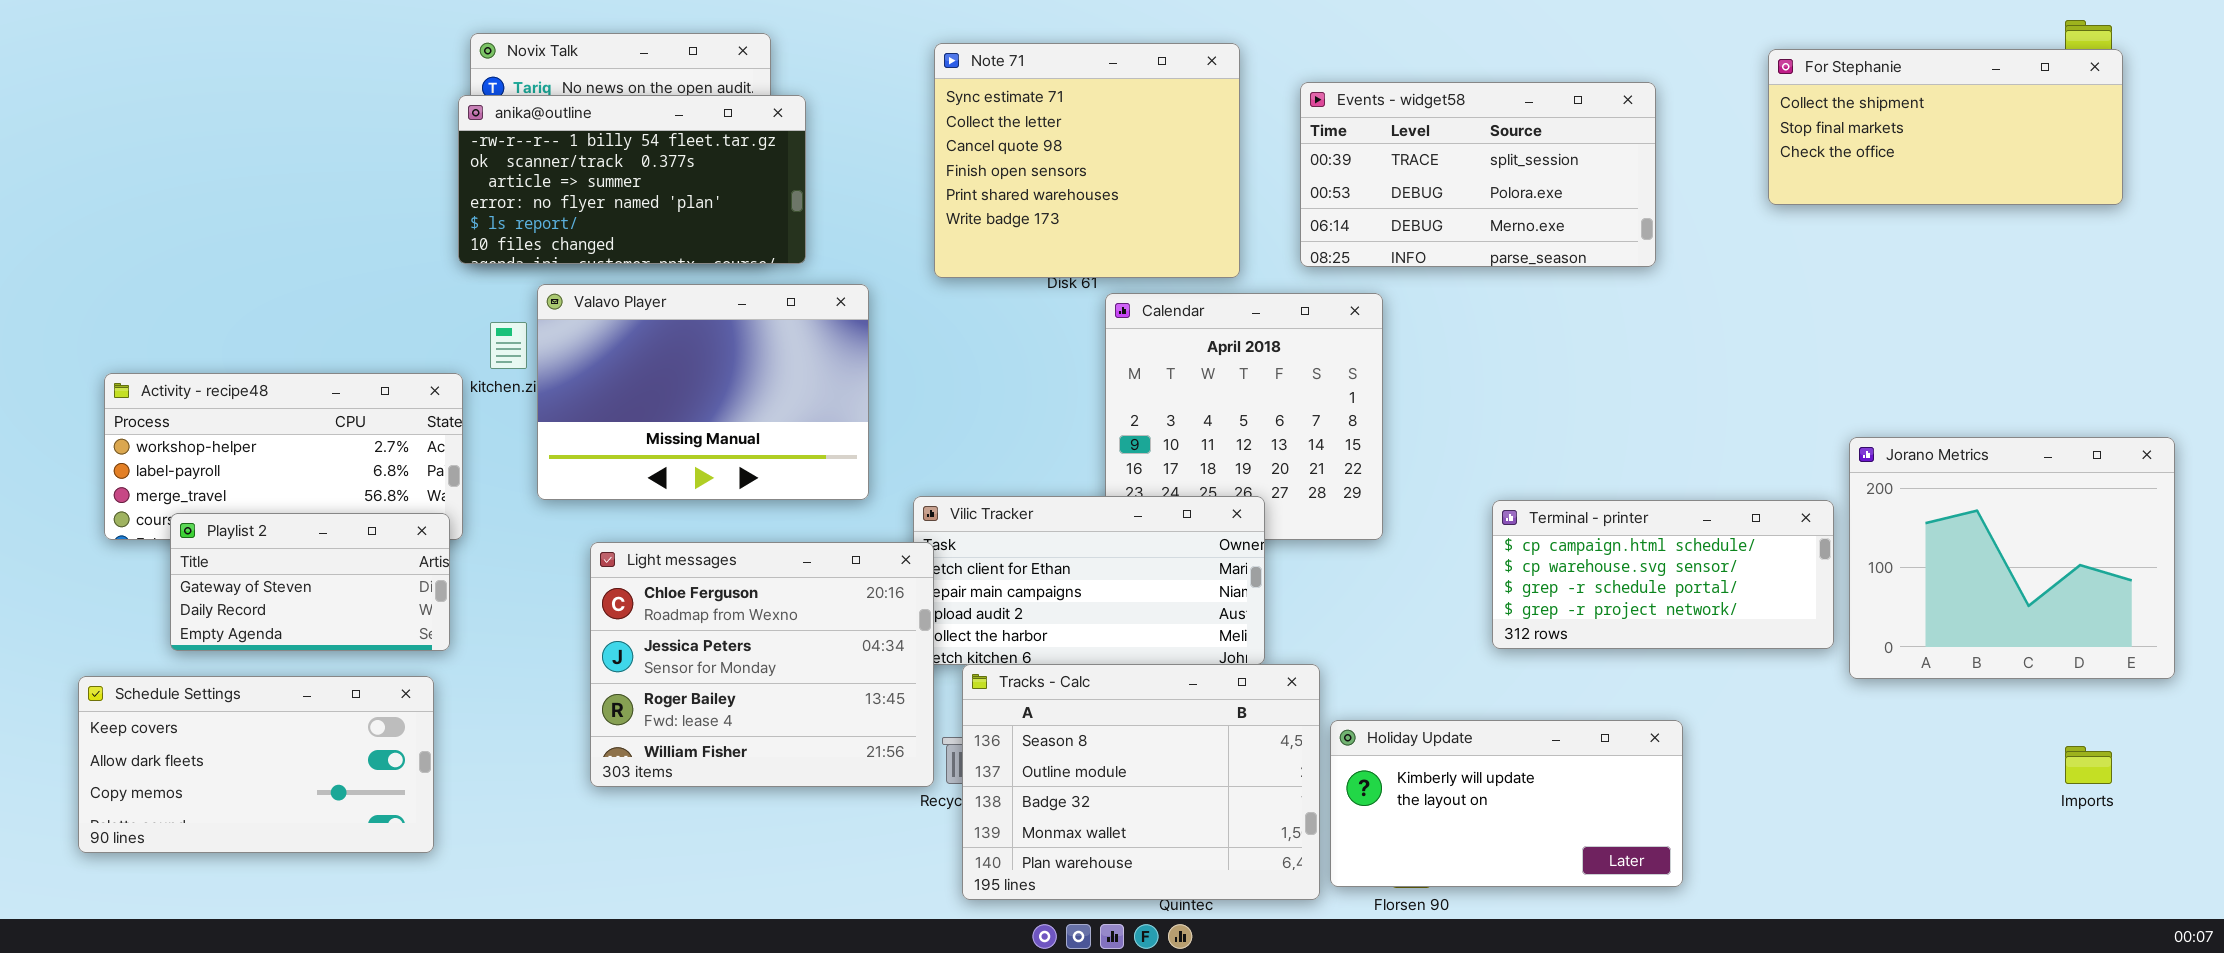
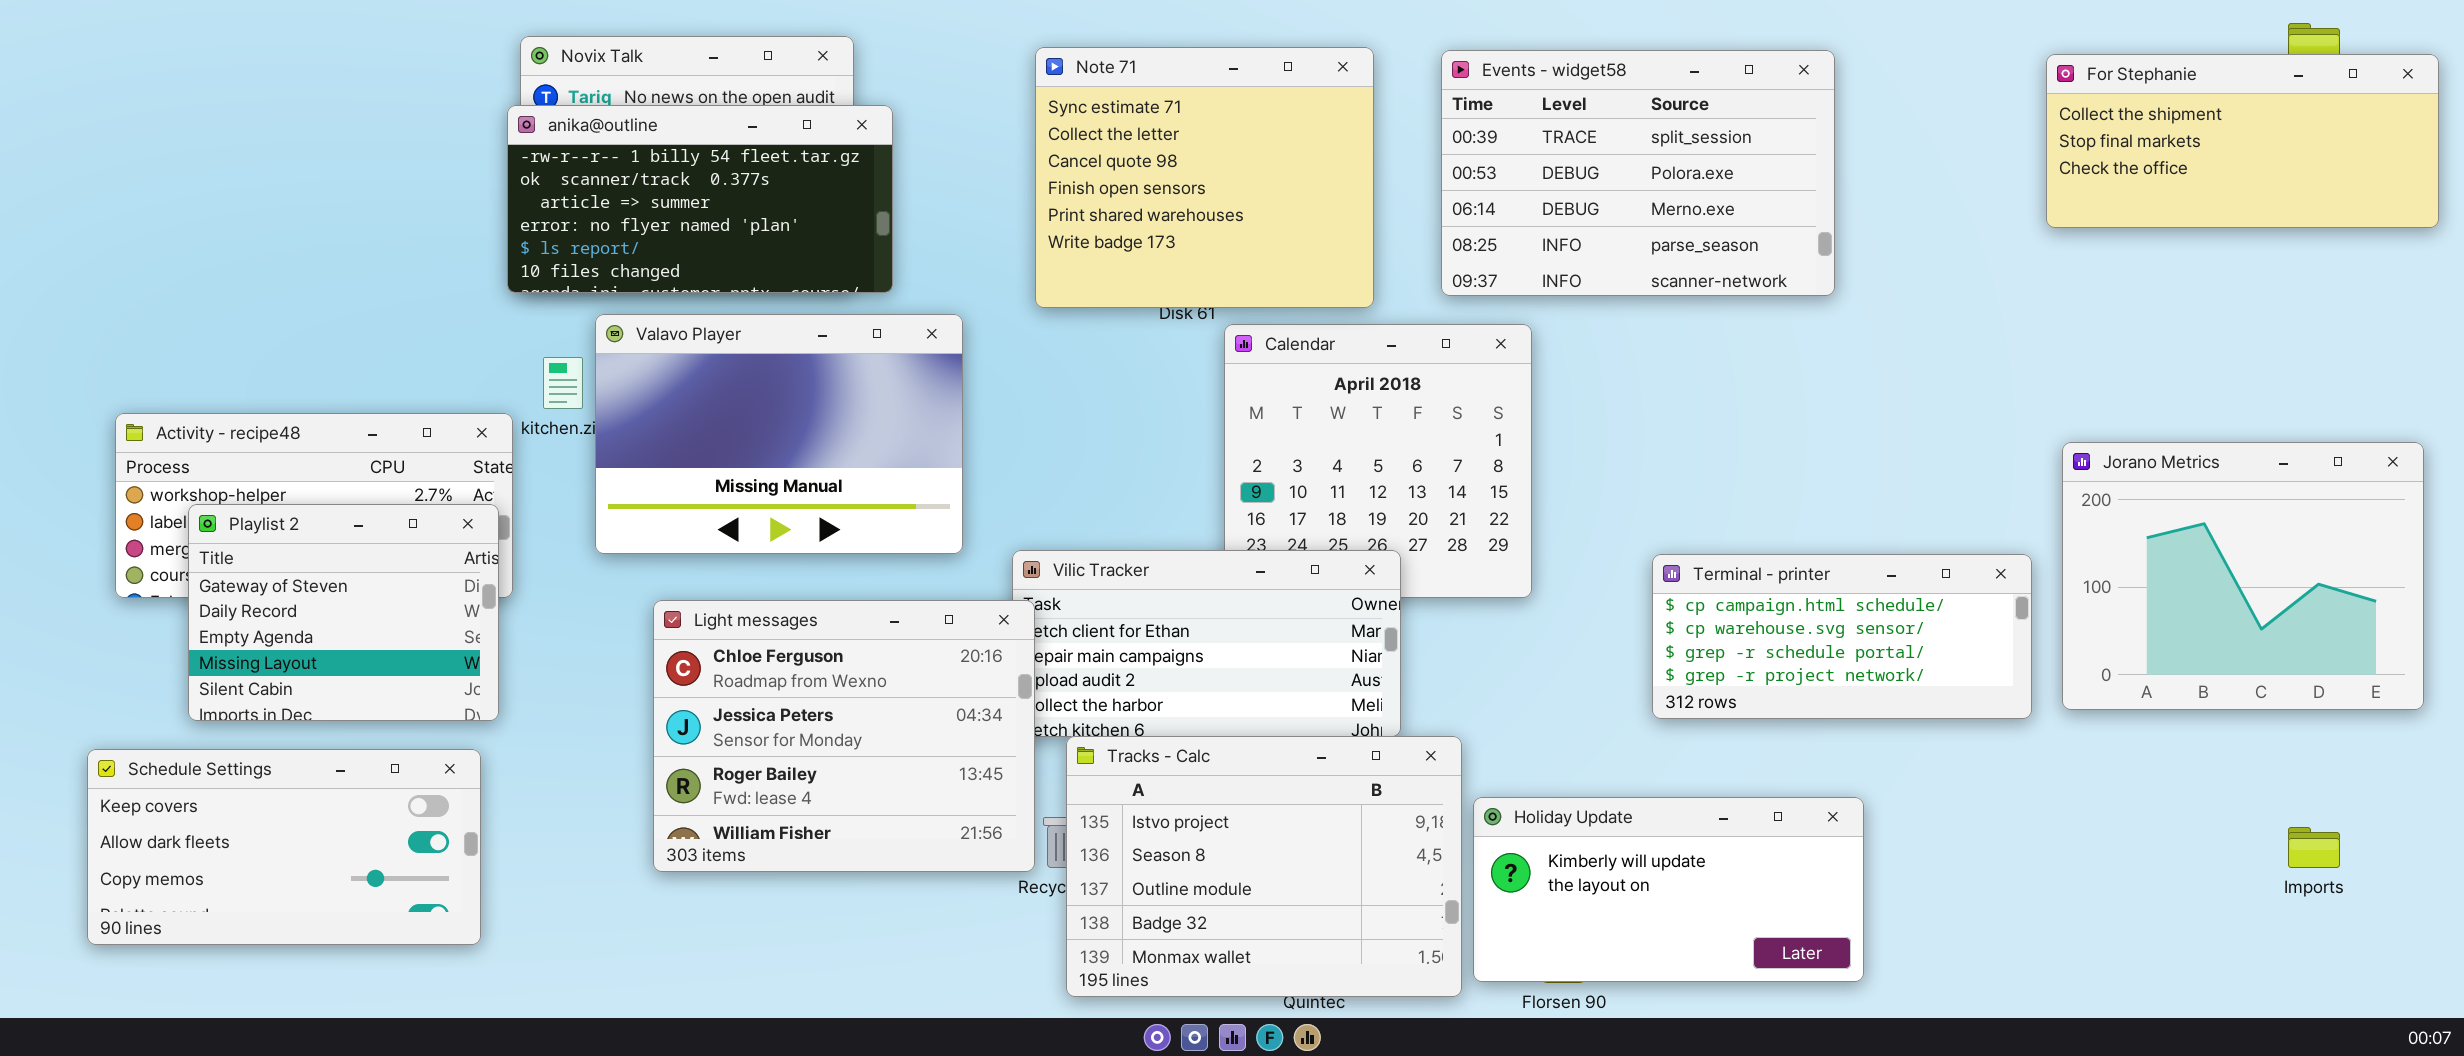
For Stephanie: [1768,49,2123,205] -> [2046,54,2439,228], moved
Events - widget58: [1300,82,1656,267] -> [1441,50,1835,296], resized
Jorano Metrics: [1849,437,2175,679] -> [2062,442,2424,710], moved
Playlist 2: [170,513,450,651] -> [188,504,499,721], resized
Tracks - Calc: [962,664,1320,900] -> [1066,736,1462,997], scrolled up 1 row

